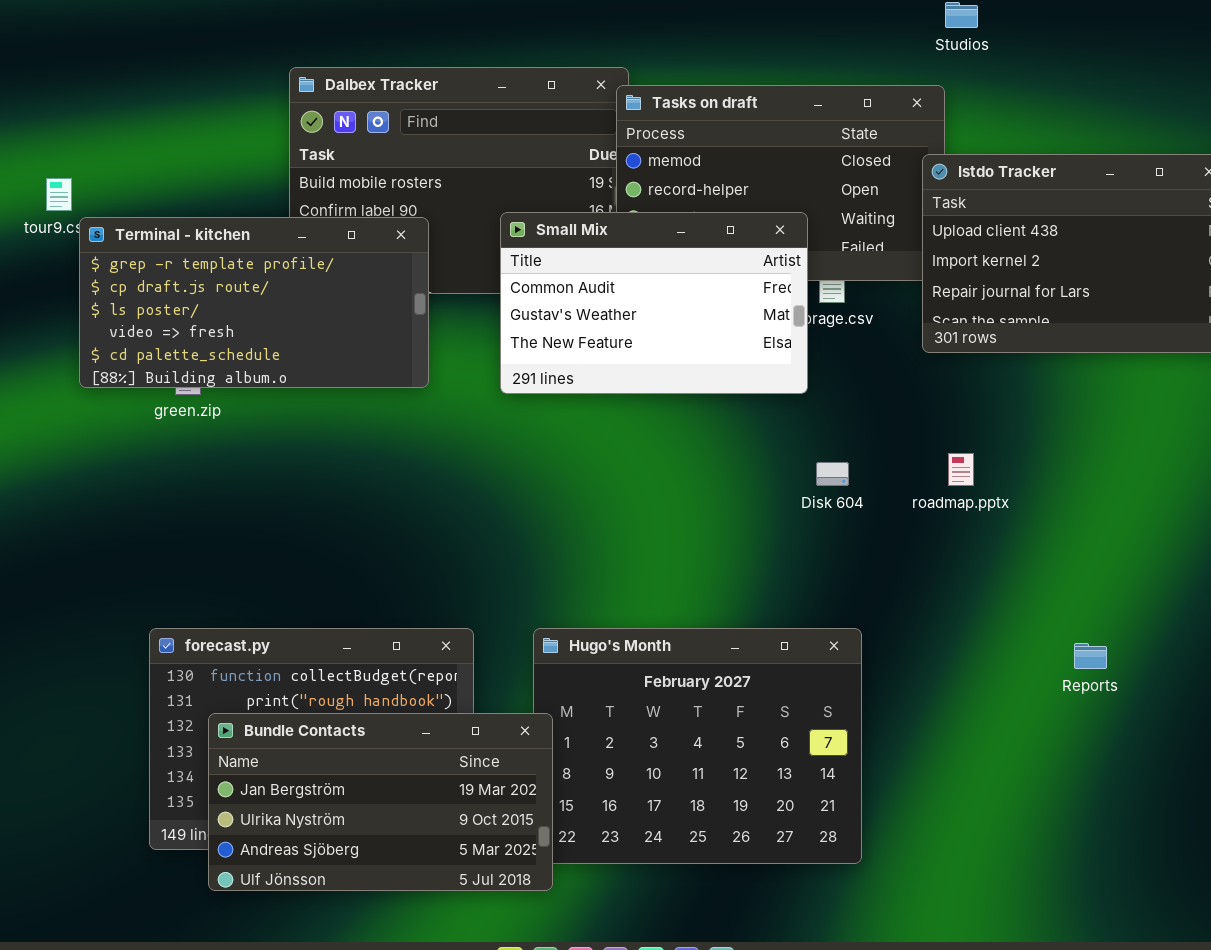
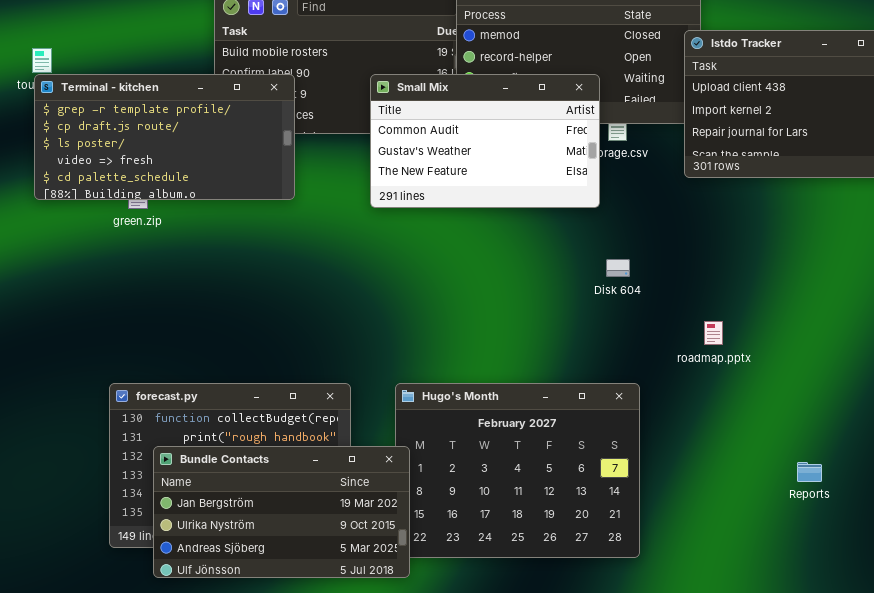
Terminal - kitchen: [79,217,429,388] -> [34,74,295,200], moved
roadmap.pptx: [948,453,974,486] -> [704,321,723,345], moved
Reports: [1074,643,1107,669] -> [797,462,822,482], moved

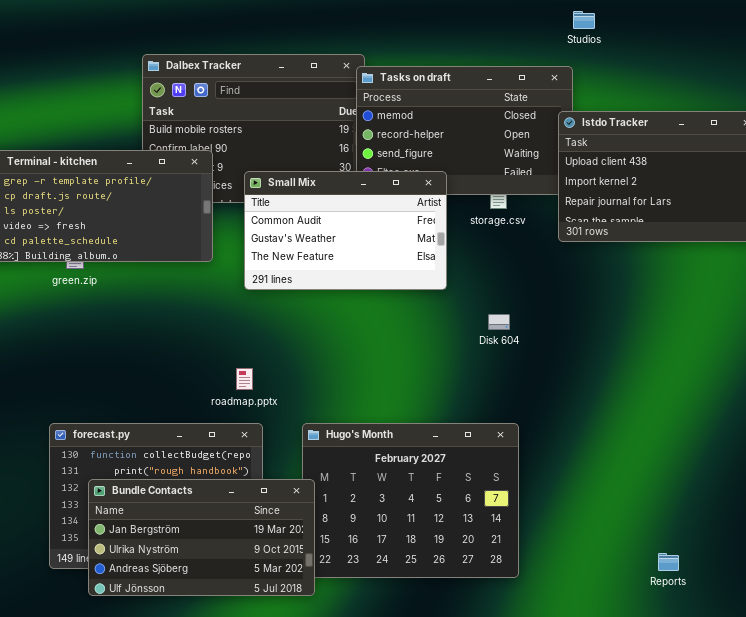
Small Mix: [370,74,600,208] -> [244,171,447,290], moved
roadmap.pptx: [704,321,723,345] -> [236,368,253,390], moved
Reports: [797,462,822,482] -> [658,553,679,571], moved

